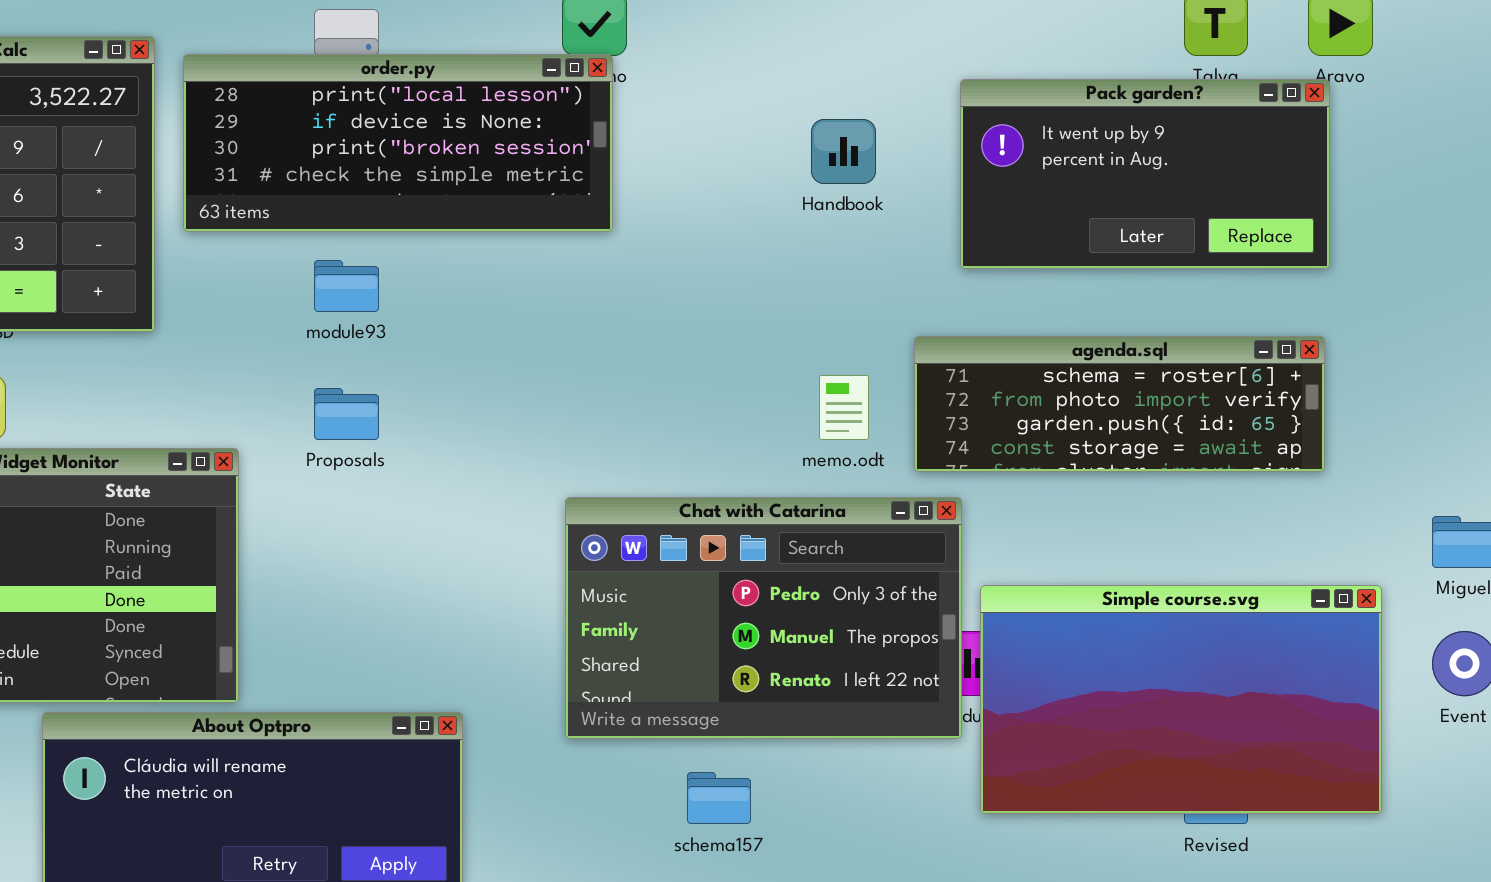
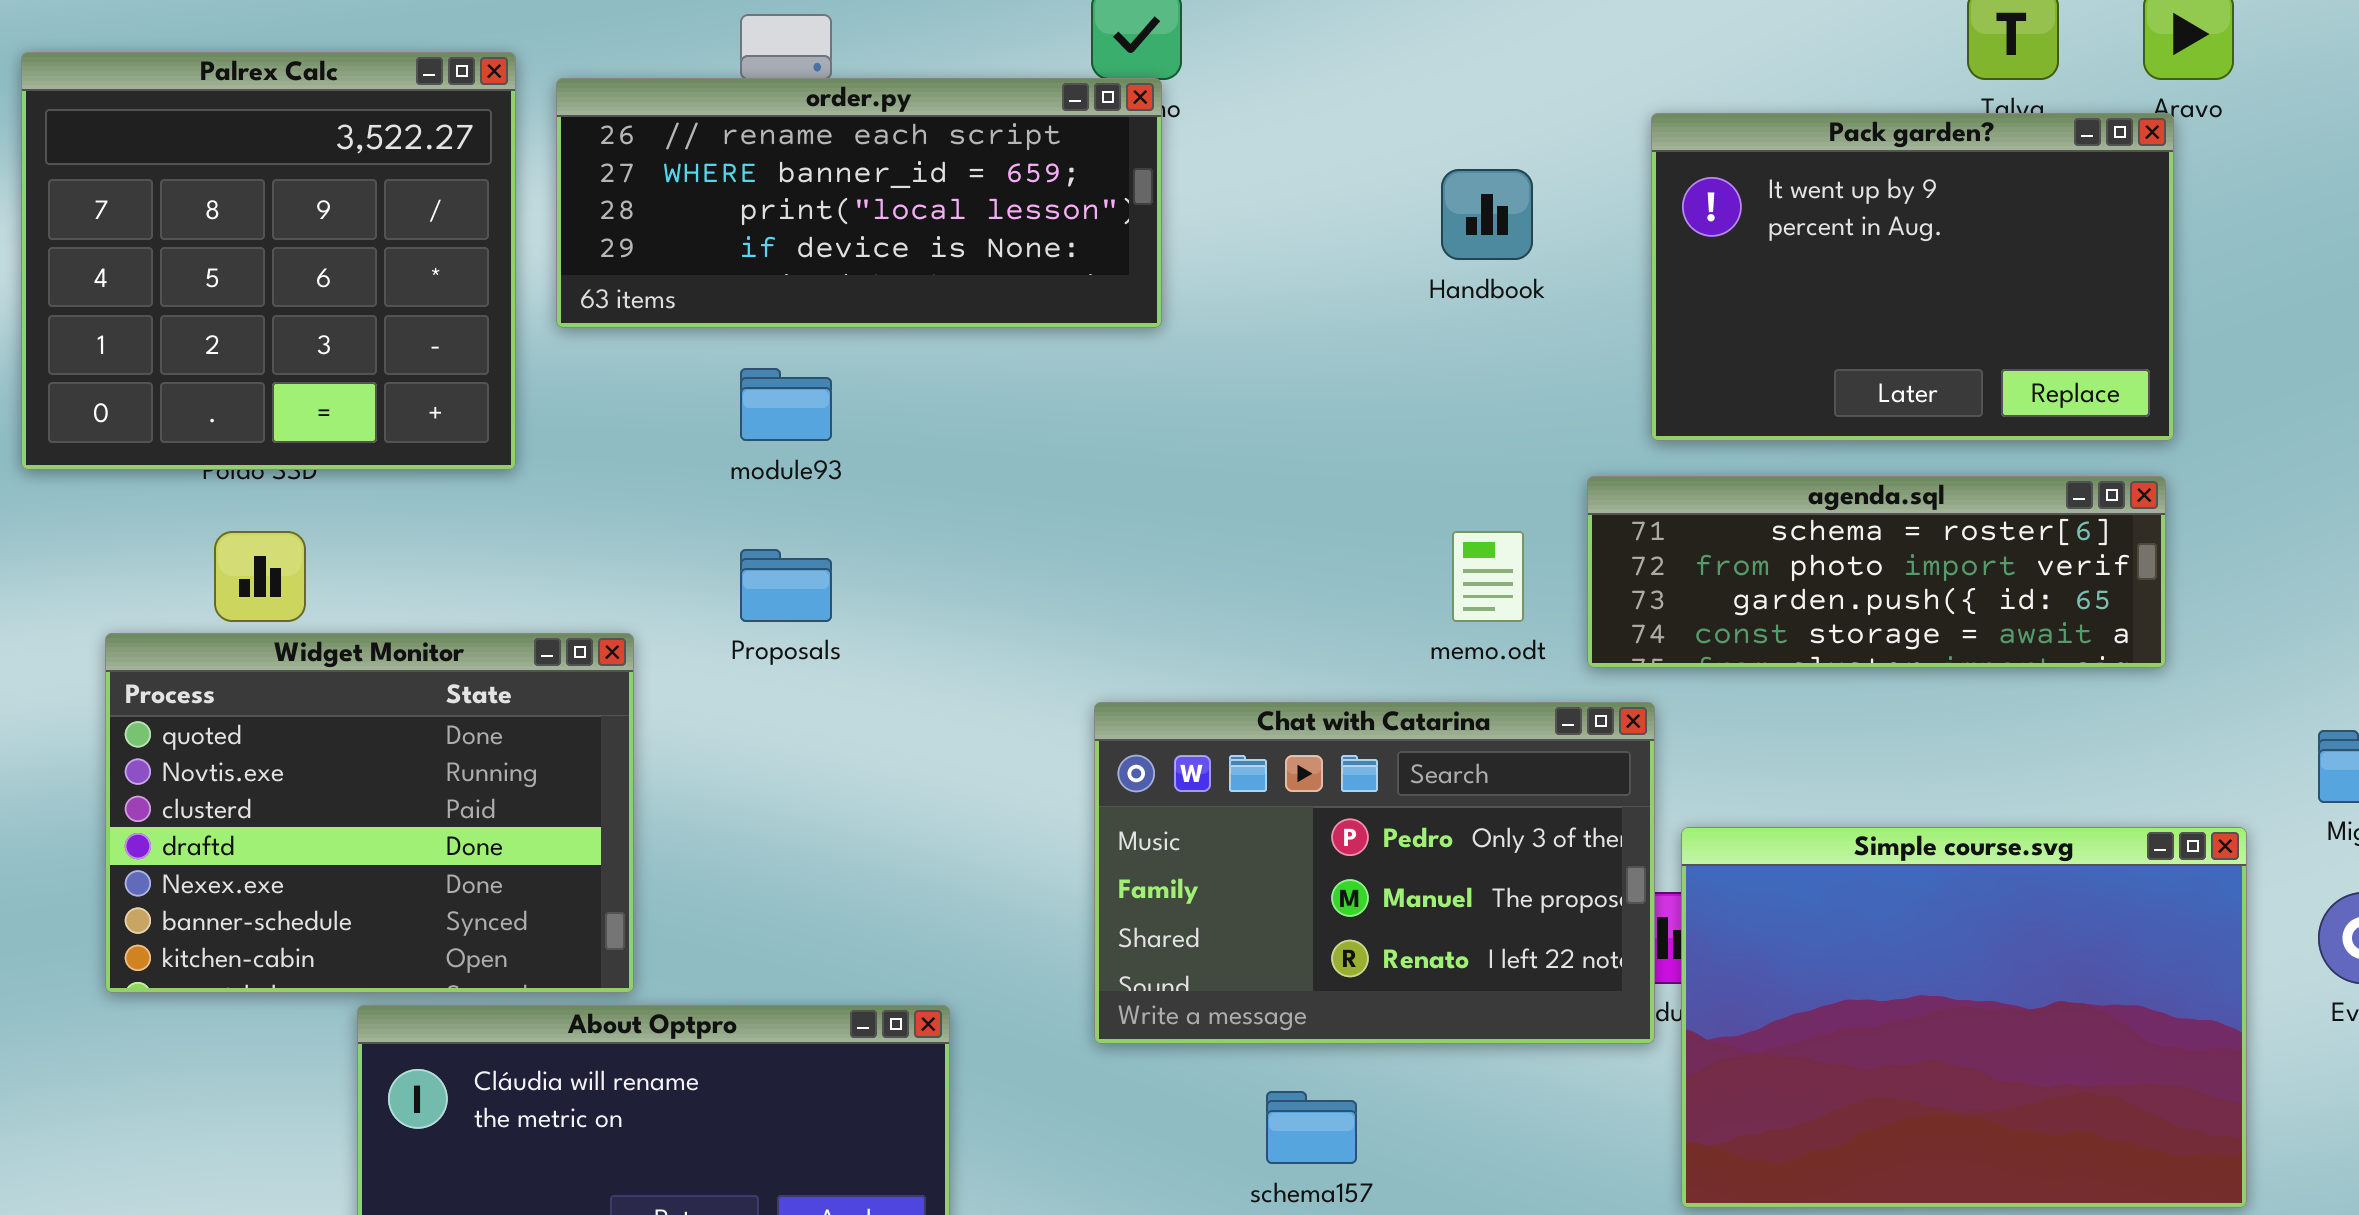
order.py: [183,54,613,232] -> [556,78,1162,328], scrolled up 2 rows
Pack garden?: [960,79,1330,269] -> [1651,113,2174,441], resized
Simple course.svg: [980,585,1382,814] -> [1681,827,2247,1208], resized

